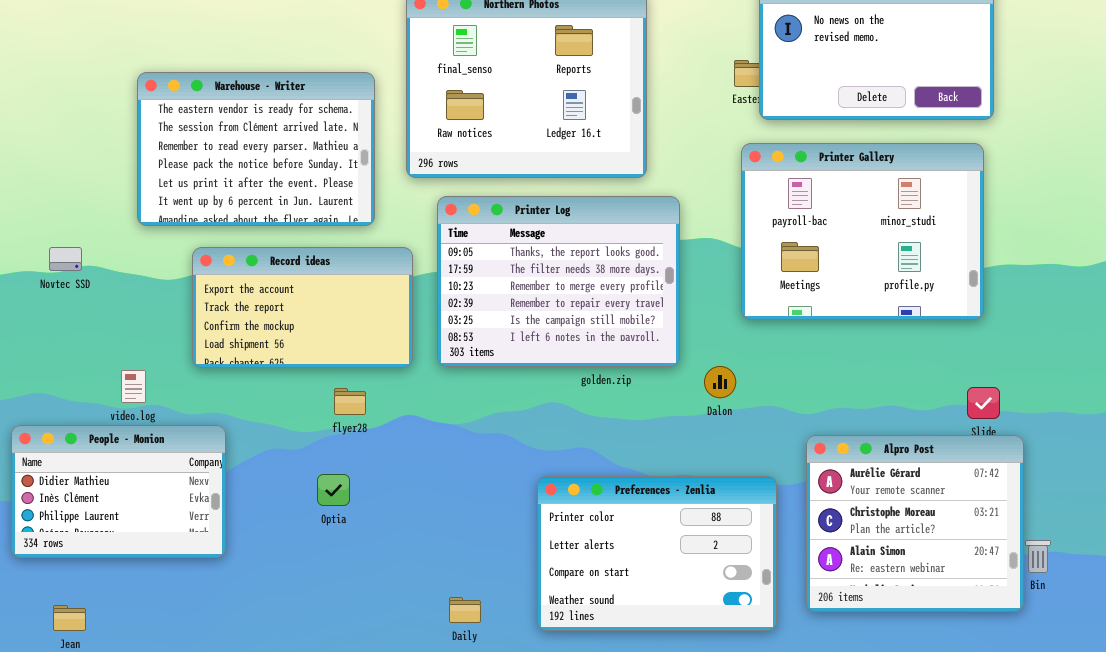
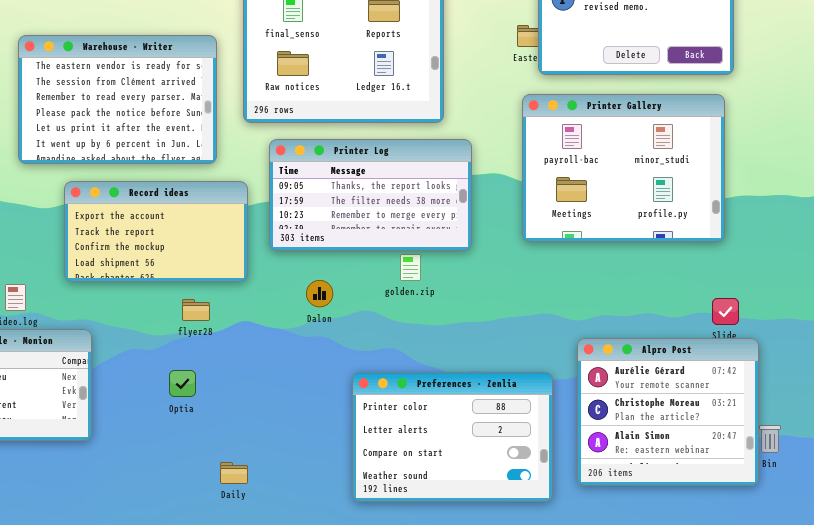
Printer Log: [437,196,680,367] -> [269,139,472,251], resized
Dalon: [704,366,736,398] -> [306,280,333,307], moved
Daily: [449,597,481,623] -> [220,462,248,484], moved

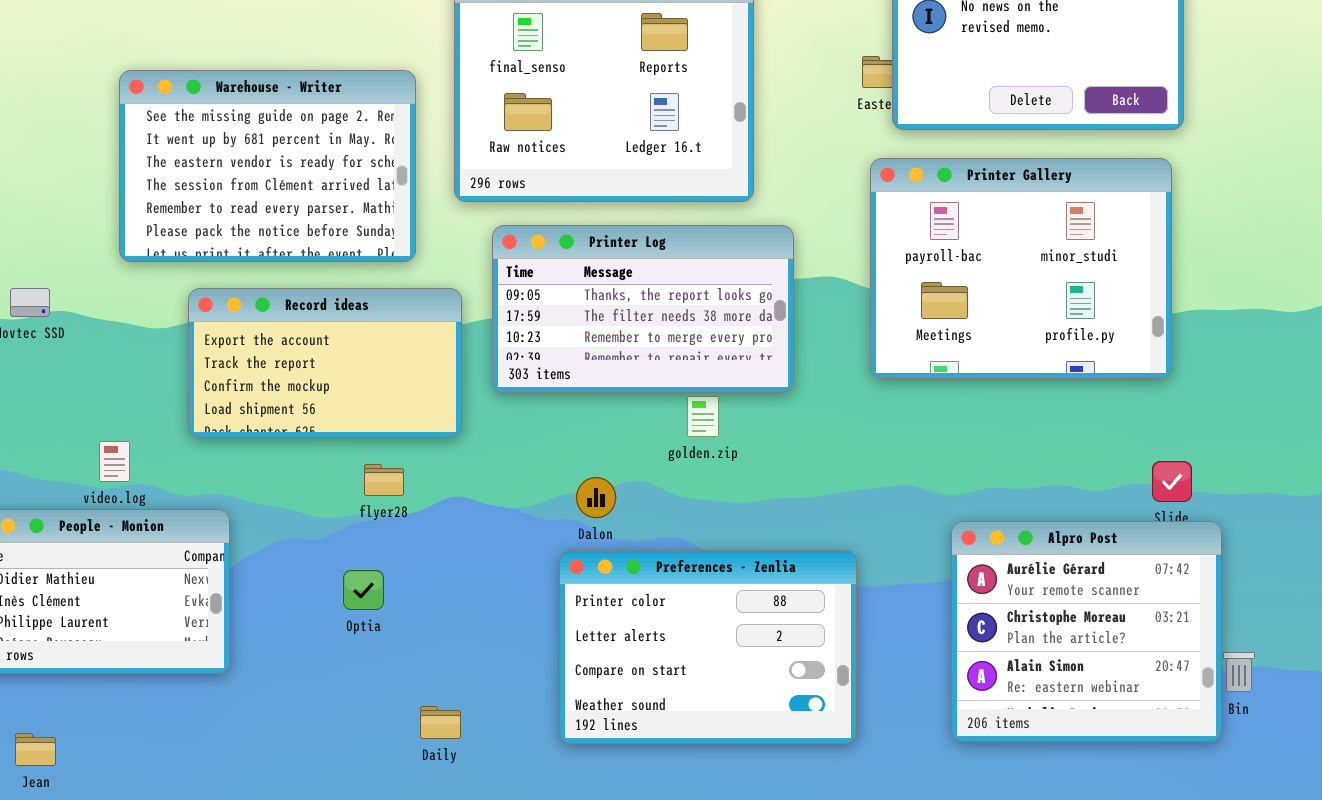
Warehouse - Writer: [18,35,217,164] -> [119,70,416,262], scrolled up 2 rows
Dalon: [306,280,333,307] -> [576,477,616,518], moved
Preferences - Zenlia: [352,372,553,502] -> [559,550,857,744], moved

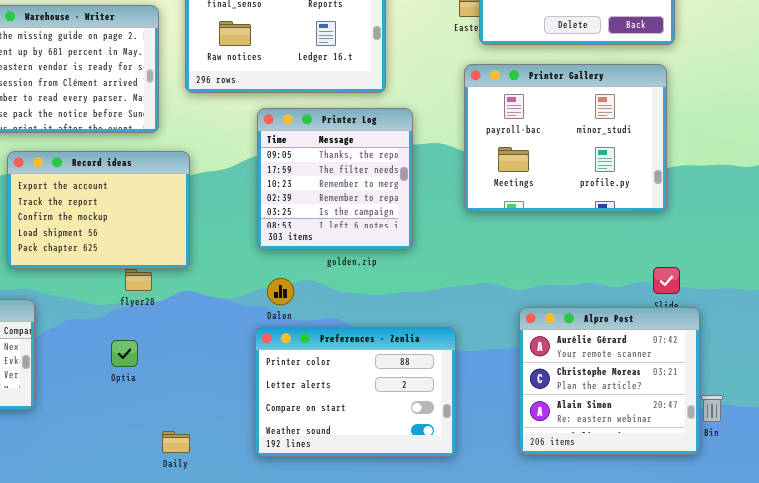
Printer Log: [492,225,794,393] -> [257,108,413,250], resized
Record ideas: [188,288,462,438] -> [7,151,190,269], resized

